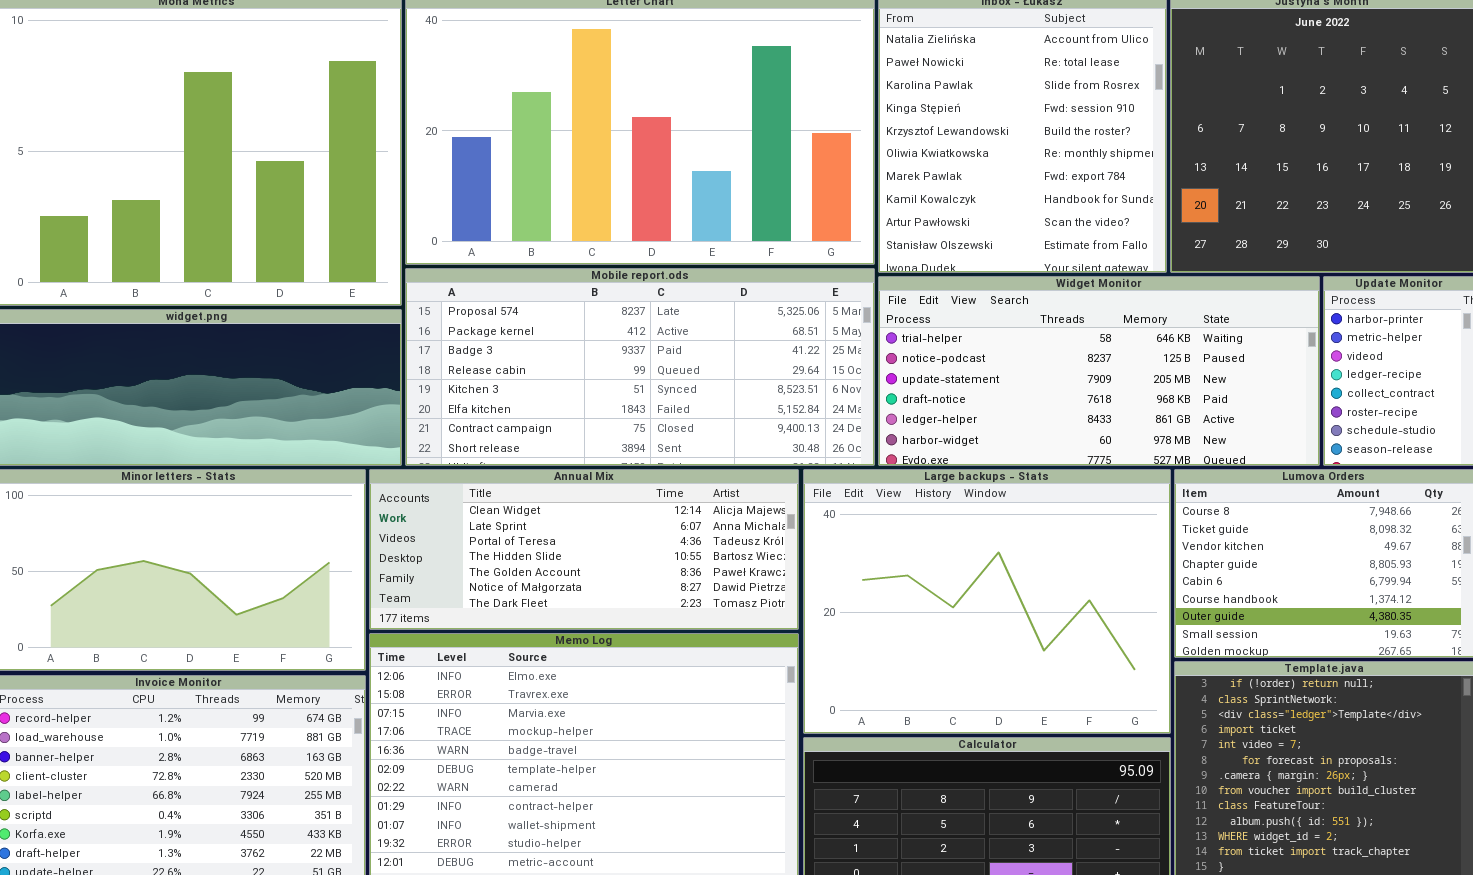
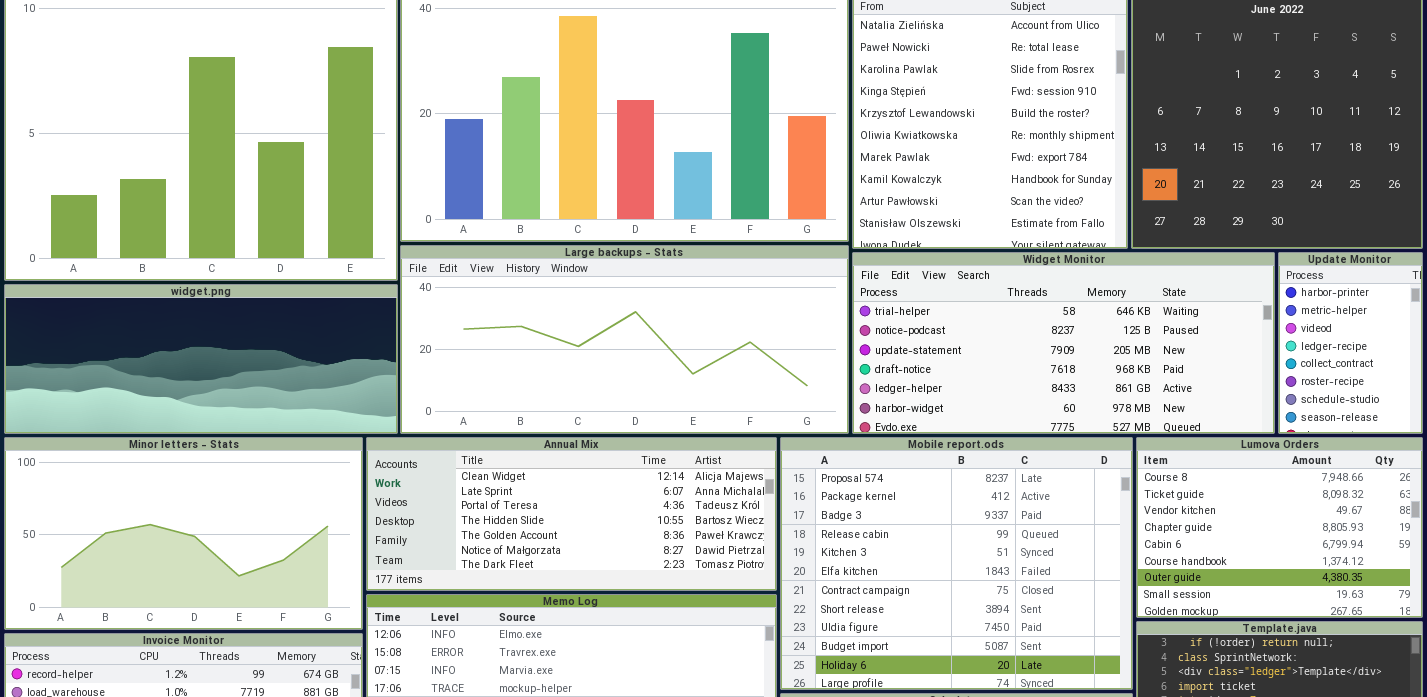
Mobile report.ods: [405,268,875,466] -> [780,437,1133,690], moved, resized
Large backups - Stats: [803,469,1171,734] -> [400,245,849,434], moved, resized

